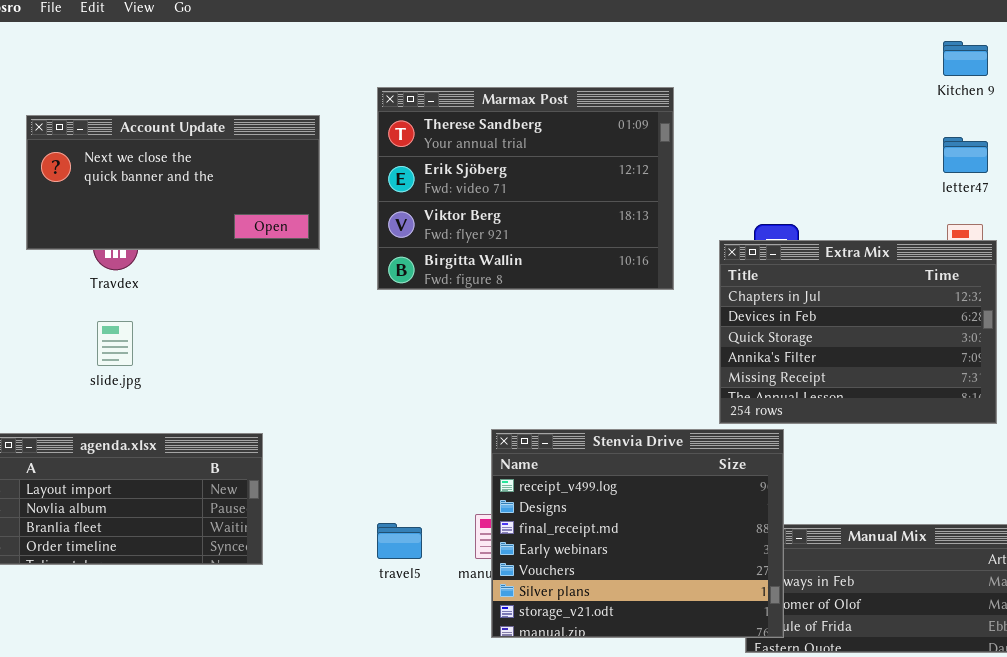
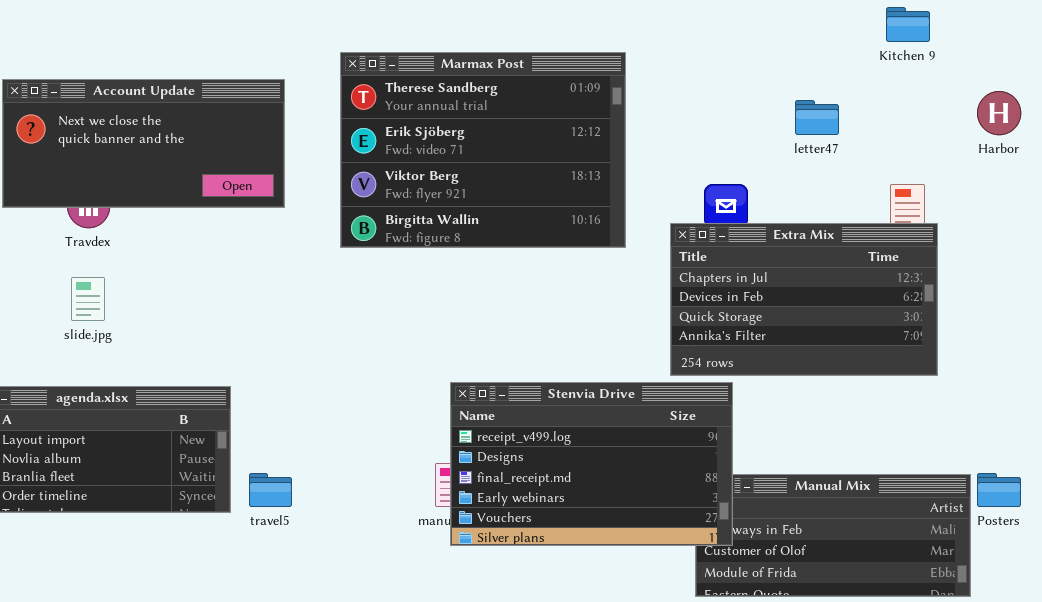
letter47: [943,137,988,173] -> [795,100,839,135], moved
Extra Mix: [719,240,997,424] -> [670,223,938,376], resized
Stenvia Drive: [491,429,784,638] -> [450,382,733,546], resized
travel5: [377,523,422,559] -> [249,473,292,507], moved

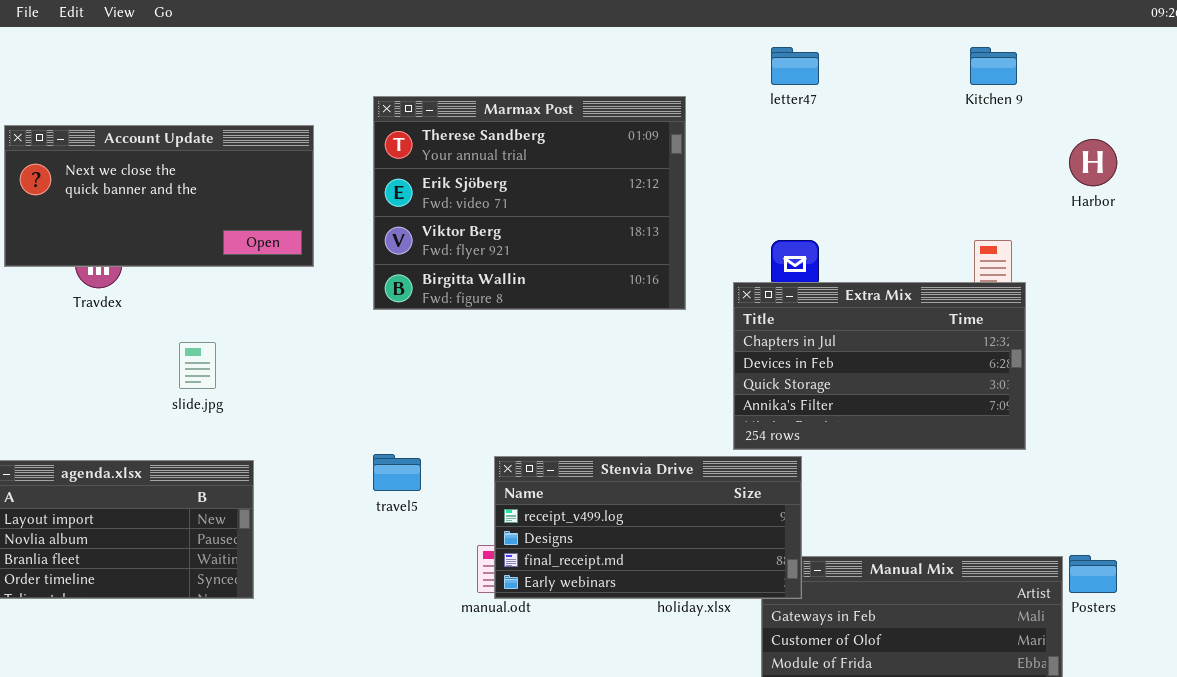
letter47: [795,100,839,135] -> [771,47,819,85], moved
slide.jpg: [71,277,105,321] -> [179,342,216,389], moved
Stenvia Drive: [450,382,733,546] -> [494,456,802,599], resized
travel5: [249,473,292,507] -> [373,454,421,491], moved

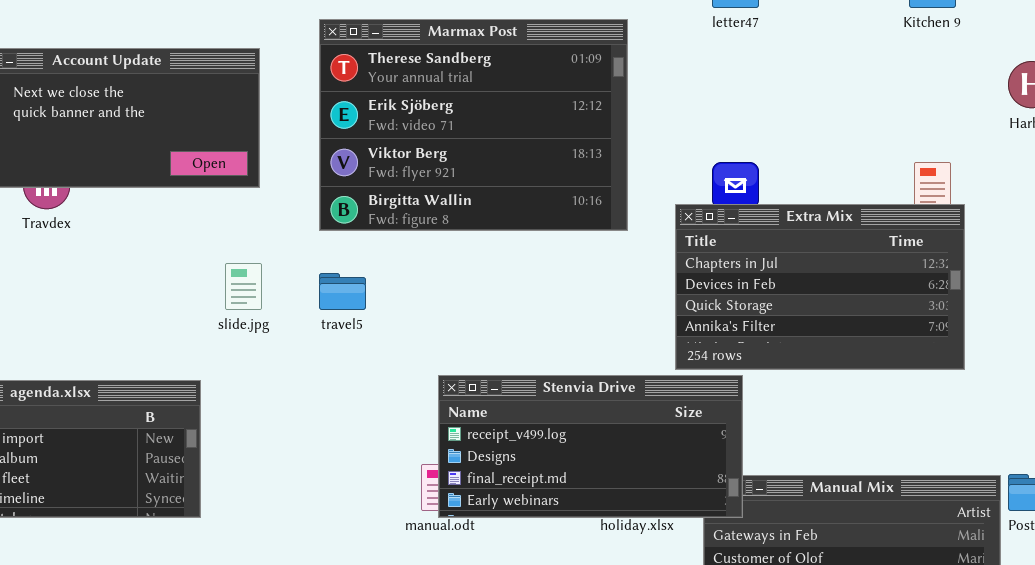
slide.jpg: [179,342,216,389] -> [225,263,262,310], moved
travel5: [373,454,421,491] -> [319,273,366,310], moved

